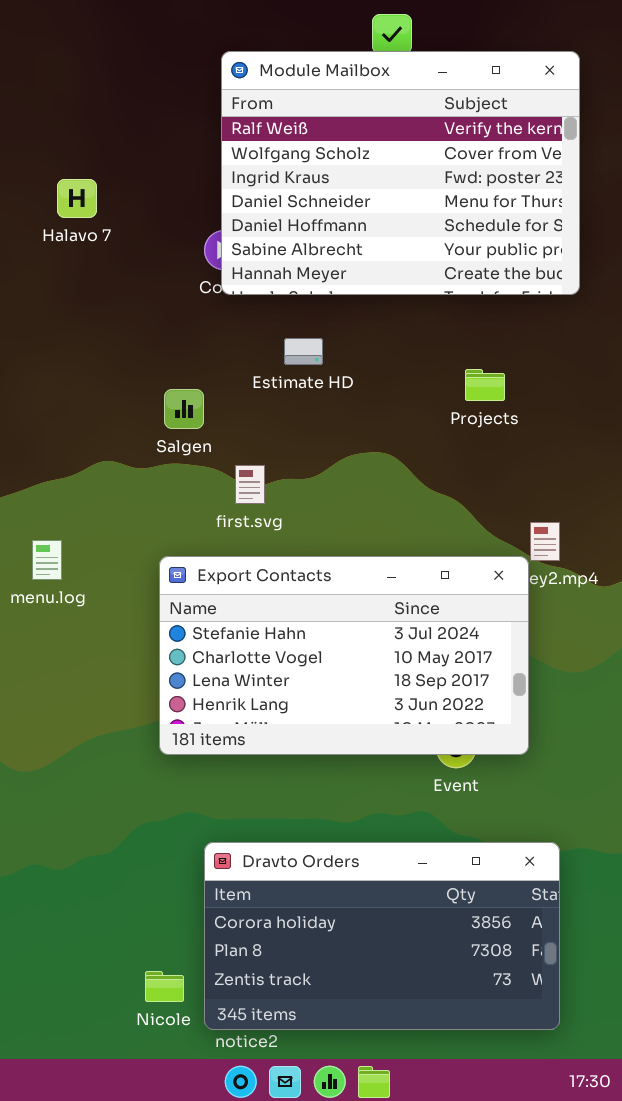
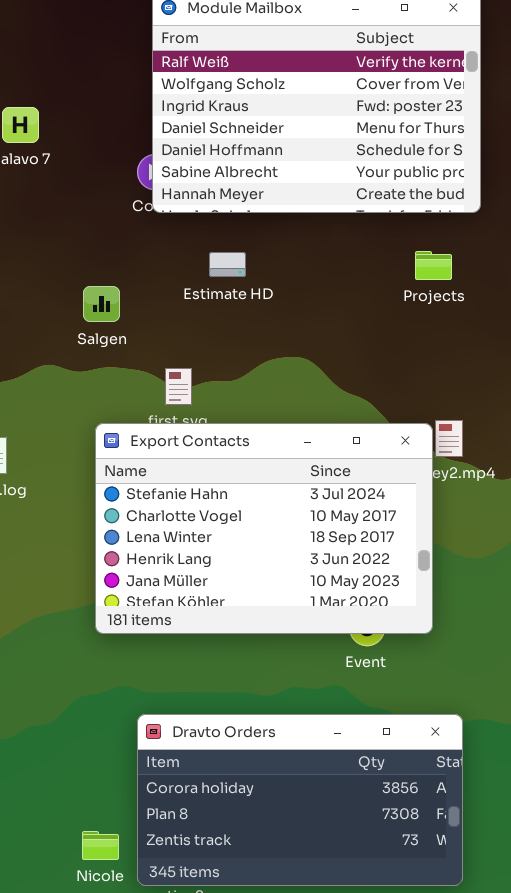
Projects: [465,369,505,401] -> [415,251,452,280], moved
Salgen: [164,389,204,429] -> [83,286,120,322], moved
Export Contacts: [159,556,529,755] -> [95,423,433,634], resized

